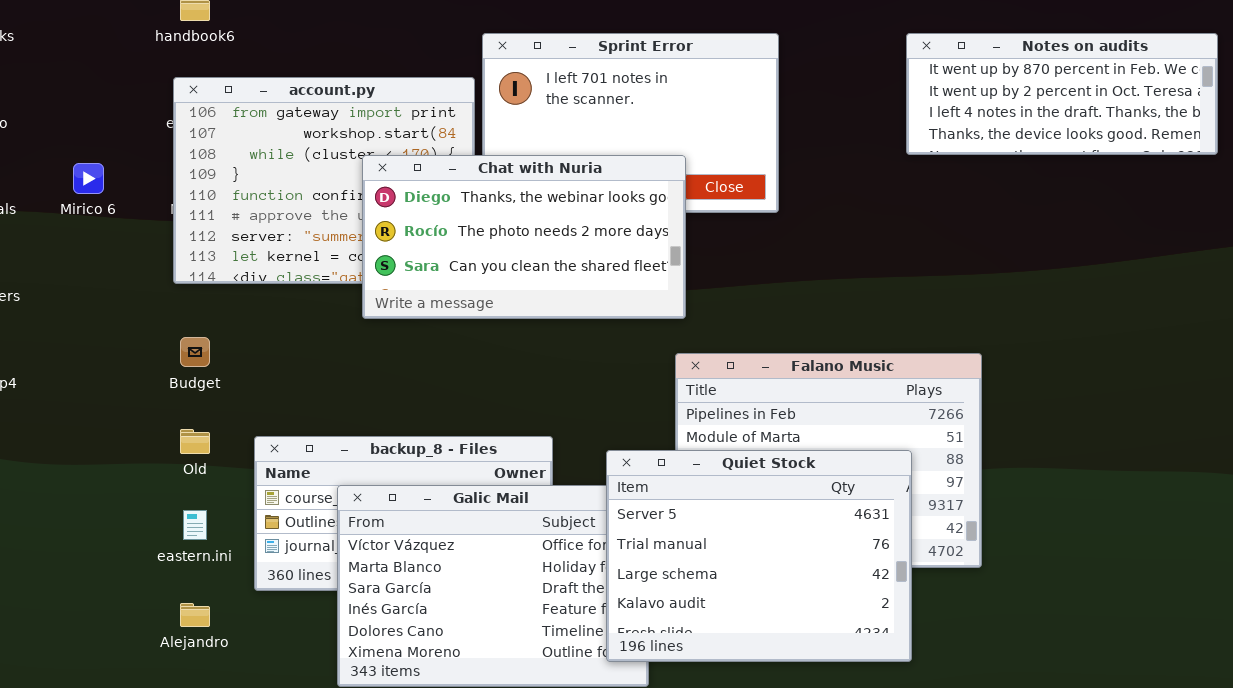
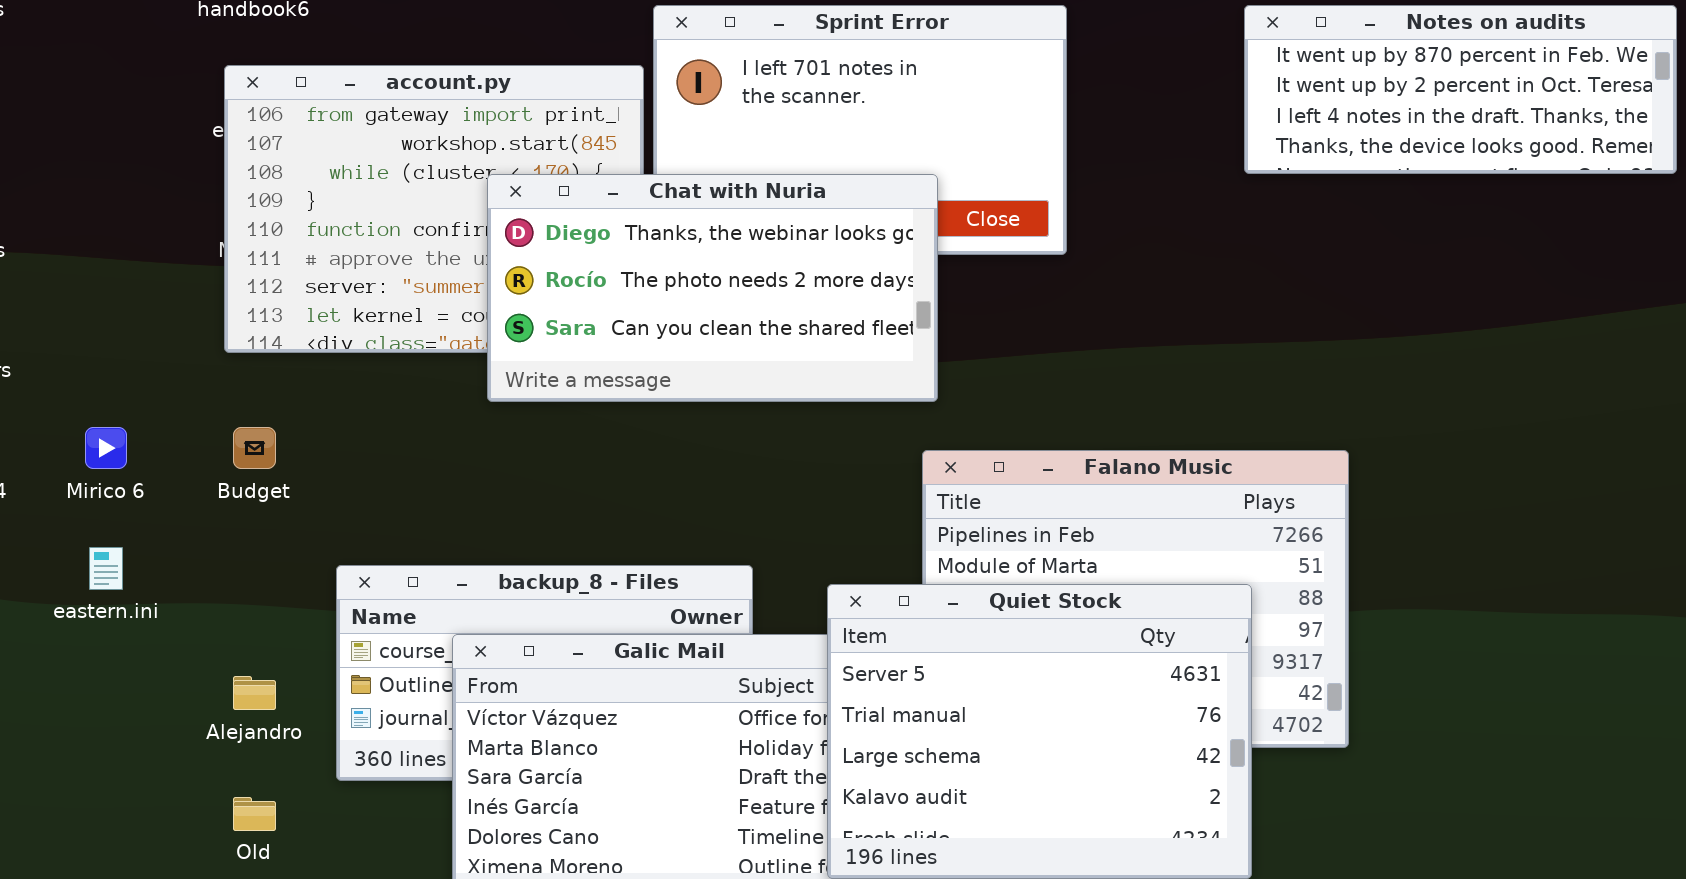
Mirico 6: [73,163,104,194] -> [85,427,127,469], moved
Old: [180,429,210,454] -> [233,797,276,831], moved
eastern.ini: [183,510,207,540] -> [89,547,123,590], moved
Alejandro: [180,603,210,627] -> [233,676,276,710], moved

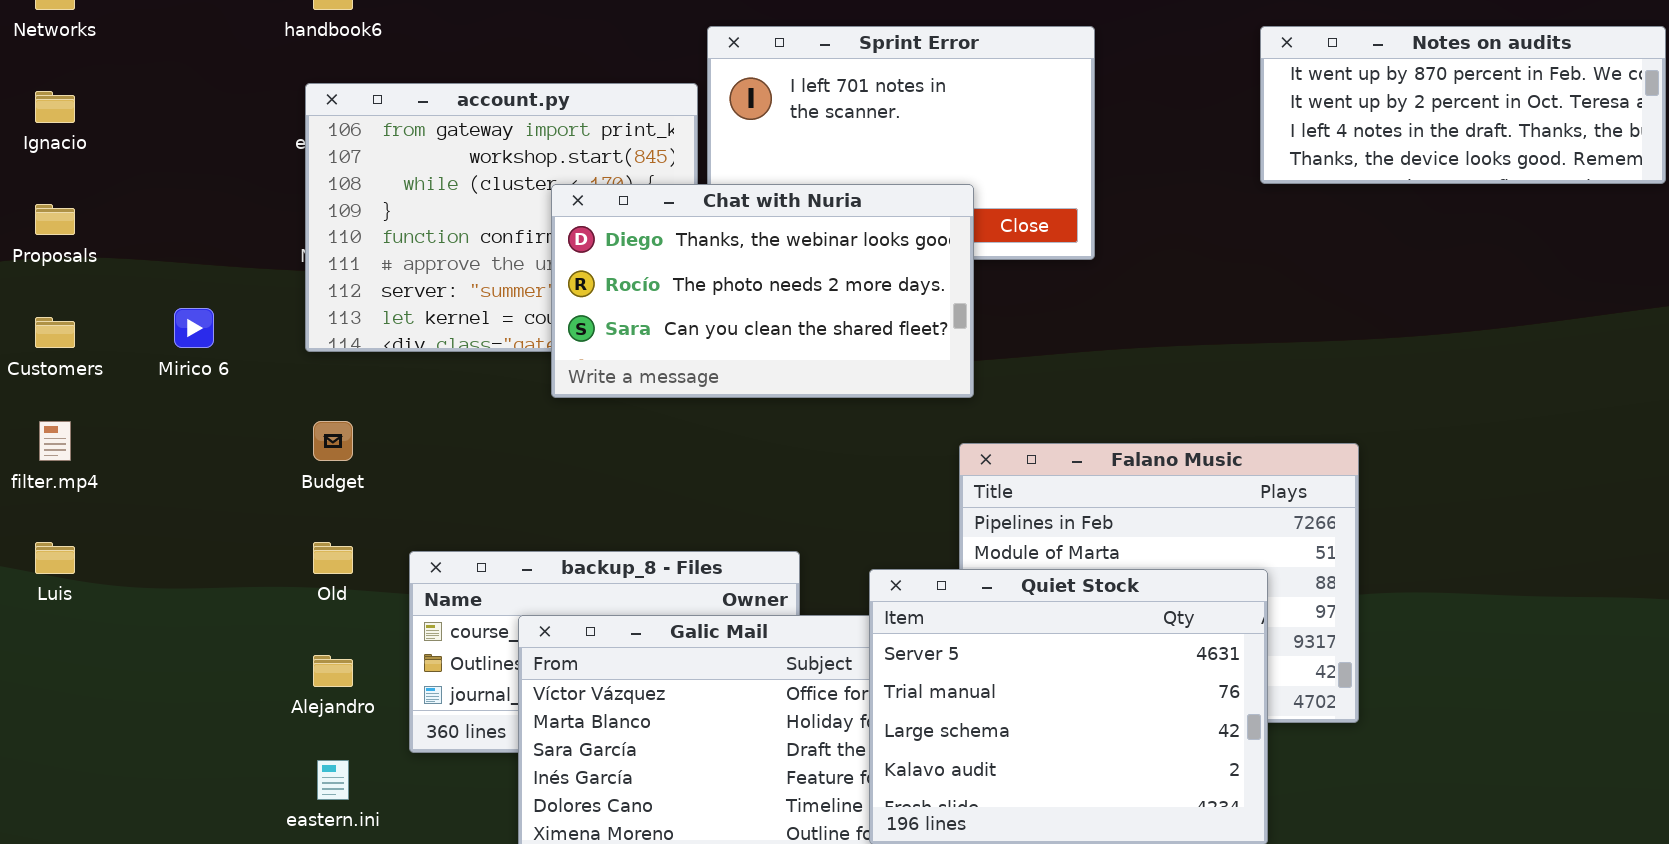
Mirico 6: [85,427,127,469] -> [174,308,214,348], moved
eastern.ini: [89,547,123,590] -> [317,760,349,800], moved
Old: [233,797,276,831] -> [313,542,353,574], moved

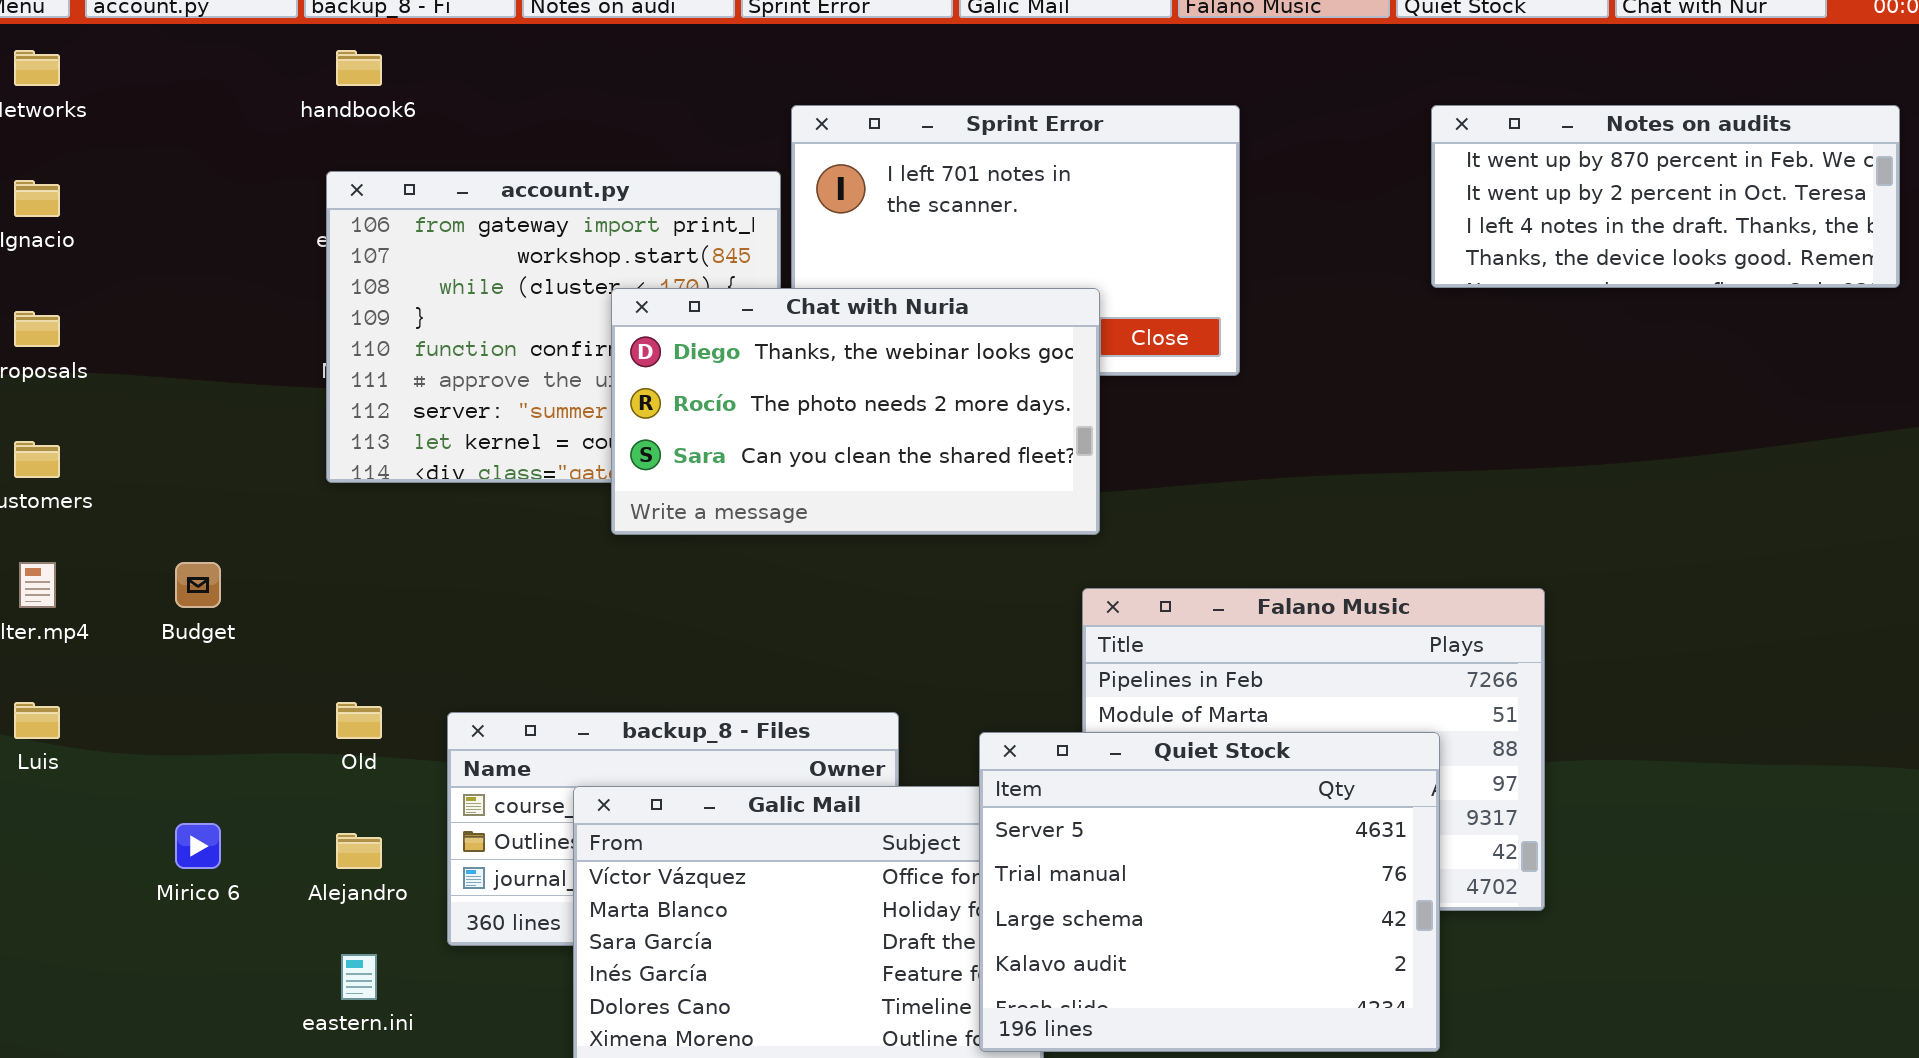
Mirico 6: [174,308,214,348] -> [175,823,221,869], moved
Budget: [313,421,353,461] -> [175,562,221,608], moved

